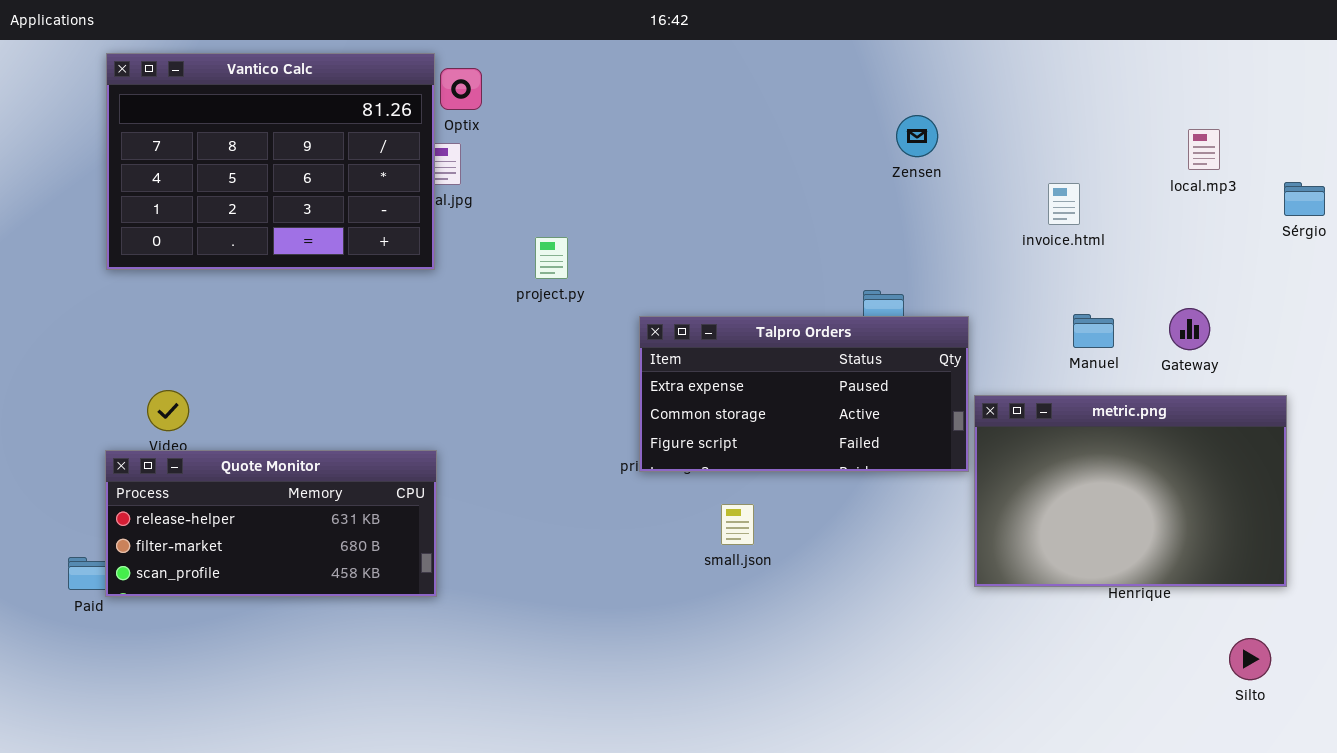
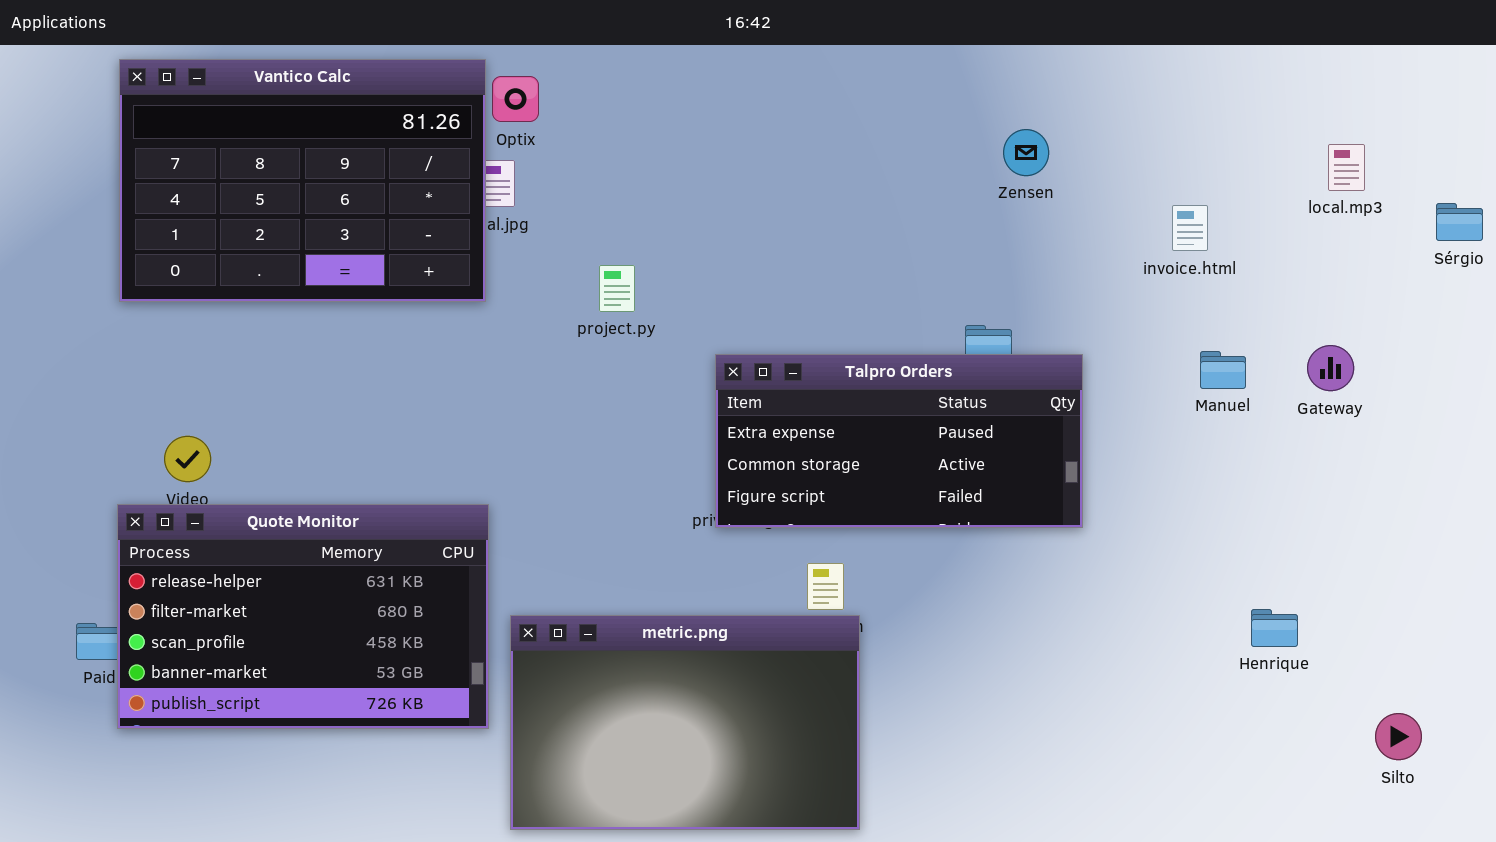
metric.png: [974,395,1287,587] -> [510,615,860,830], moved
Quote Monitor: [105,450,437,597] -> [117,504,489,729], resized

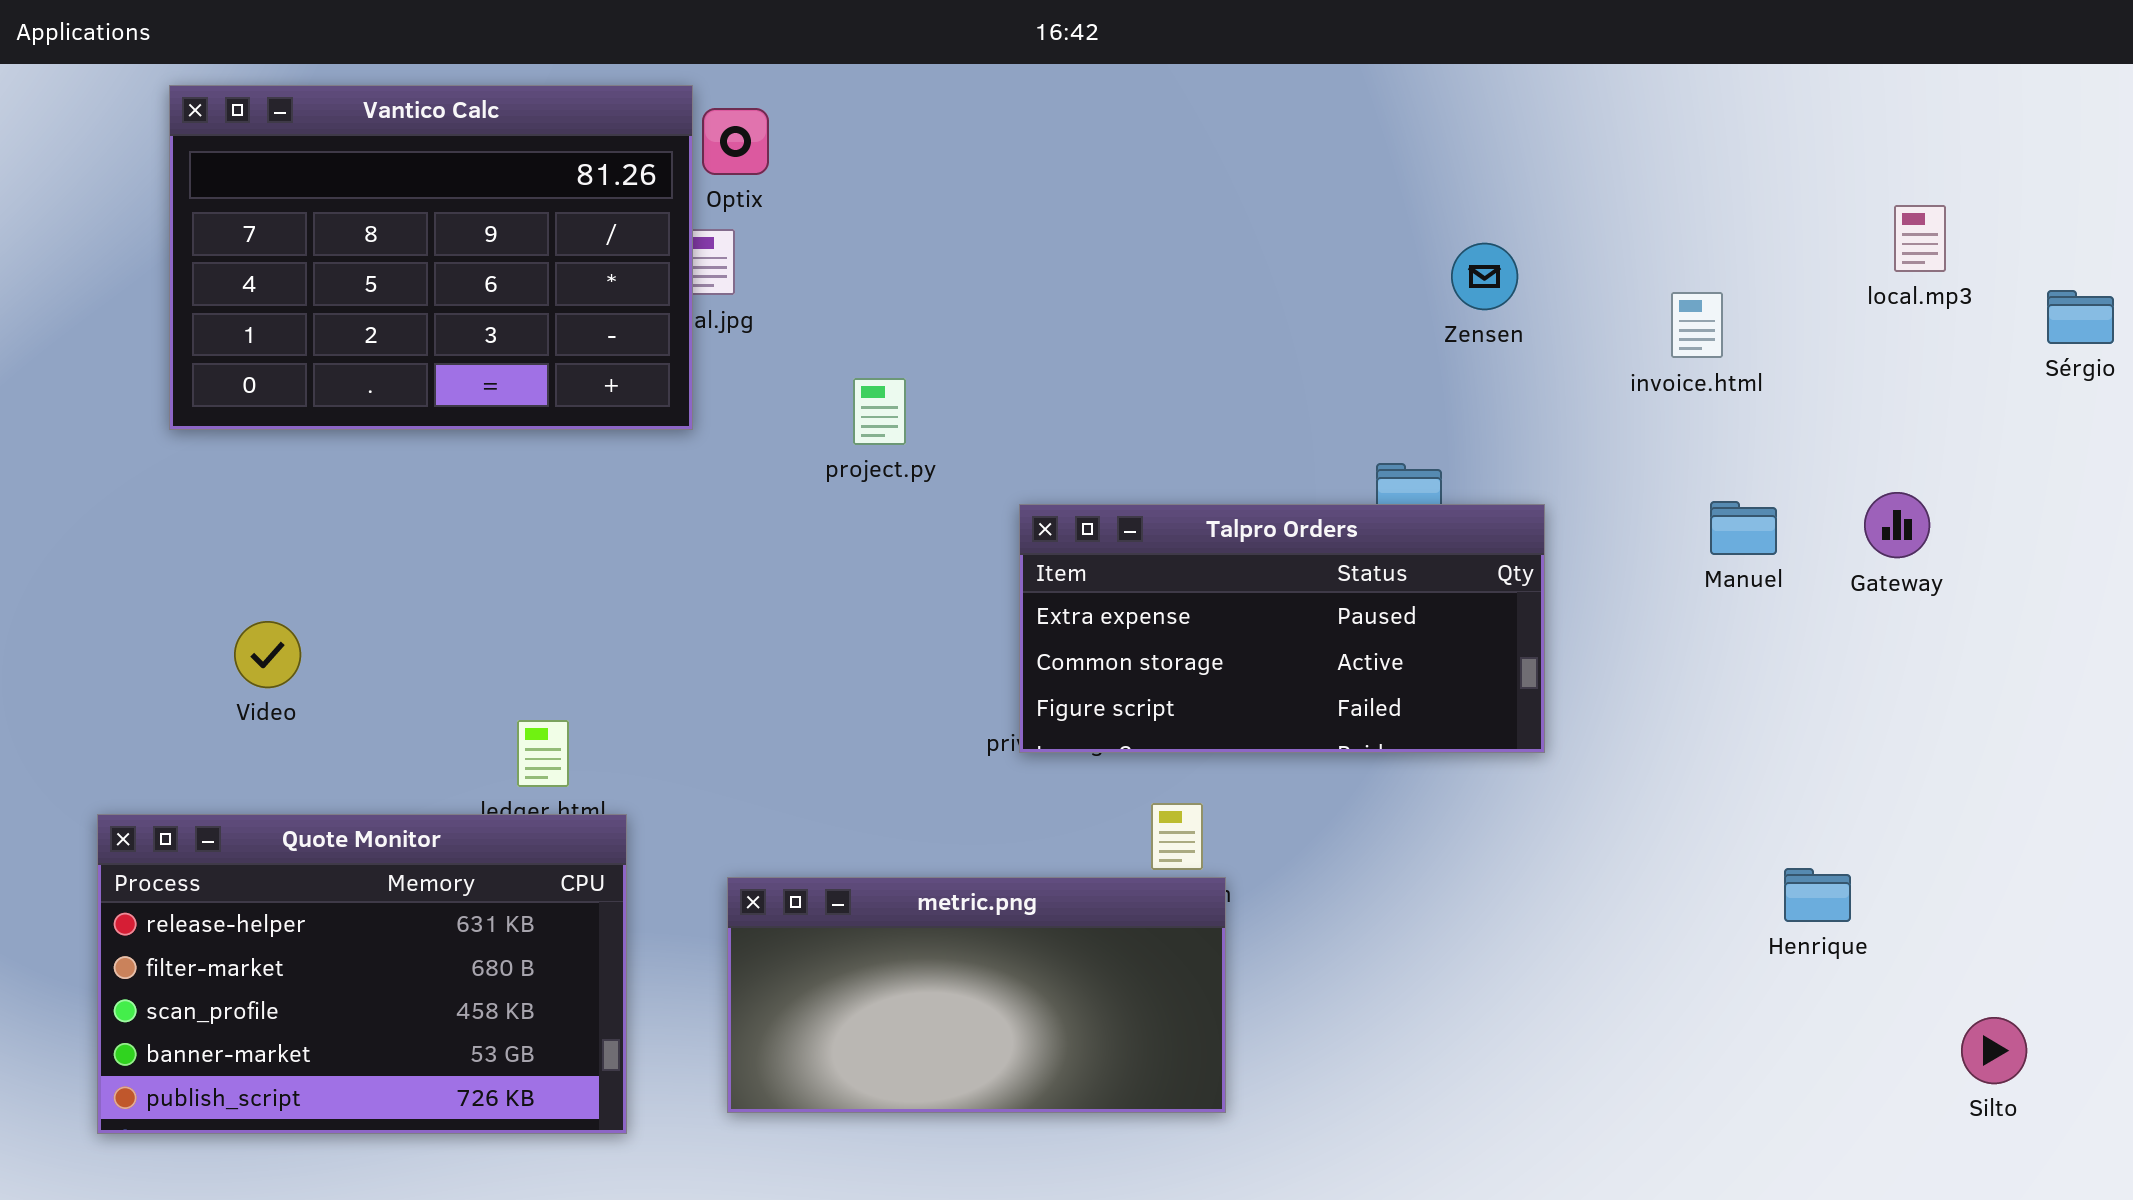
Zensen: [1003,129,1049,176] -> [1451,243,1518,310], moved
Quote Monitor: [117,504,489,729] -> [97,814,627,1134], moved
metric.png: [510,615,860,830] -> [727,877,1226,1113], resized

